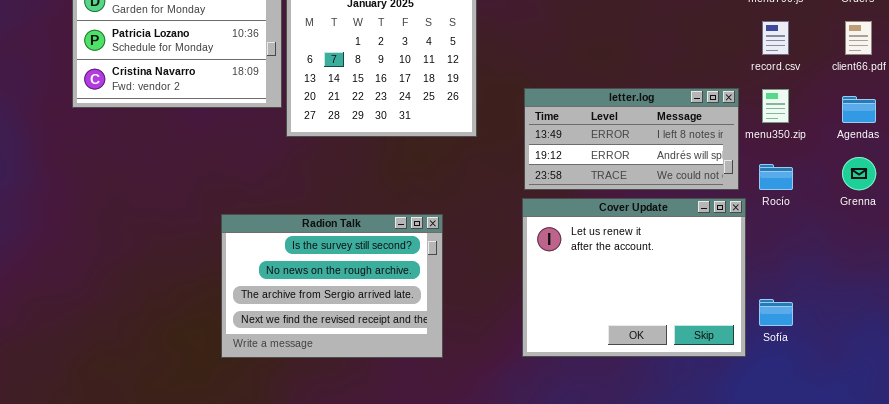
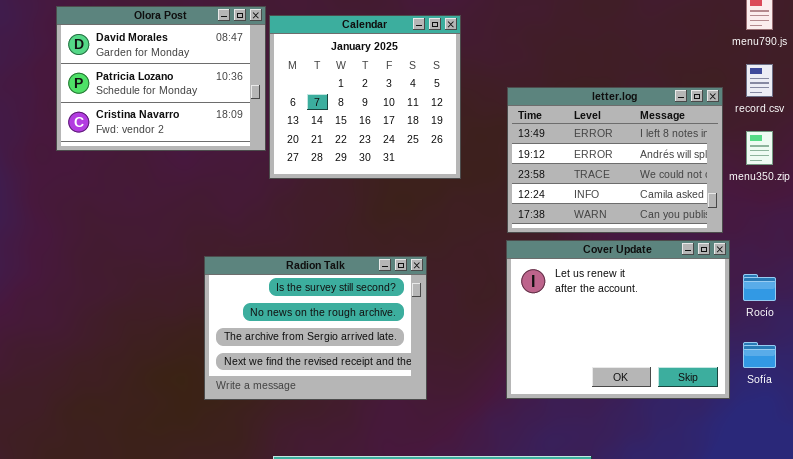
letter.log: [524,88,739,190] -> [507,87,723,233], resized
Rocío: [759,164,793,190] -> [743,274,776,301], moved

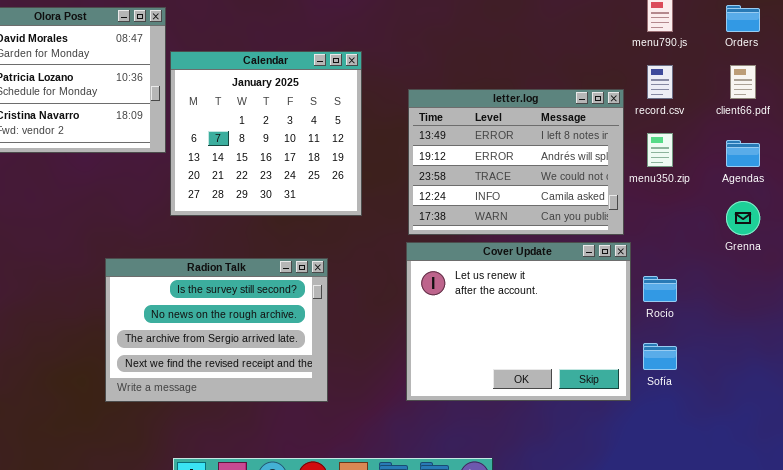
Calendar: [269,15,461,179] -> [170,51,362,216], moved

